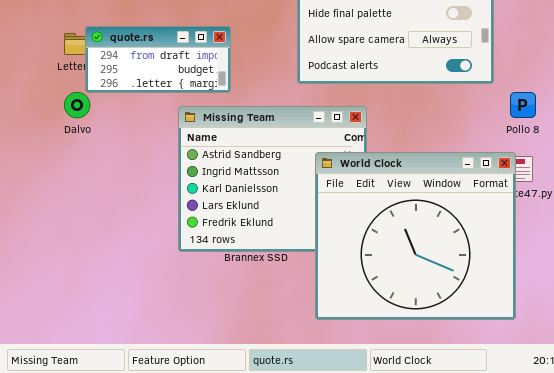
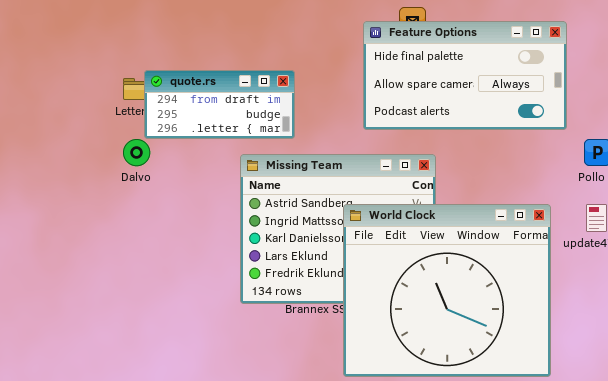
World Clock: [315,152,516,320] -> [343,204,551,377], moved

